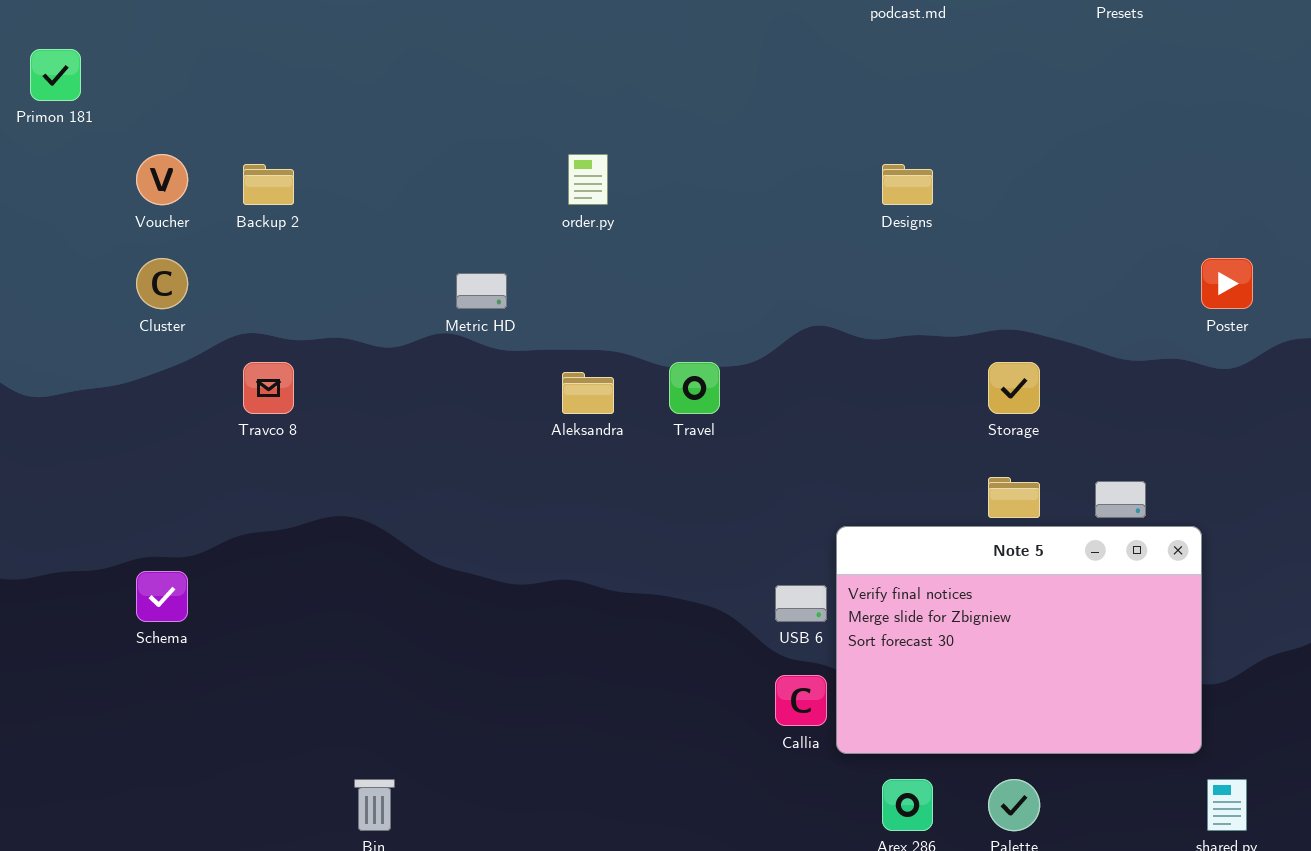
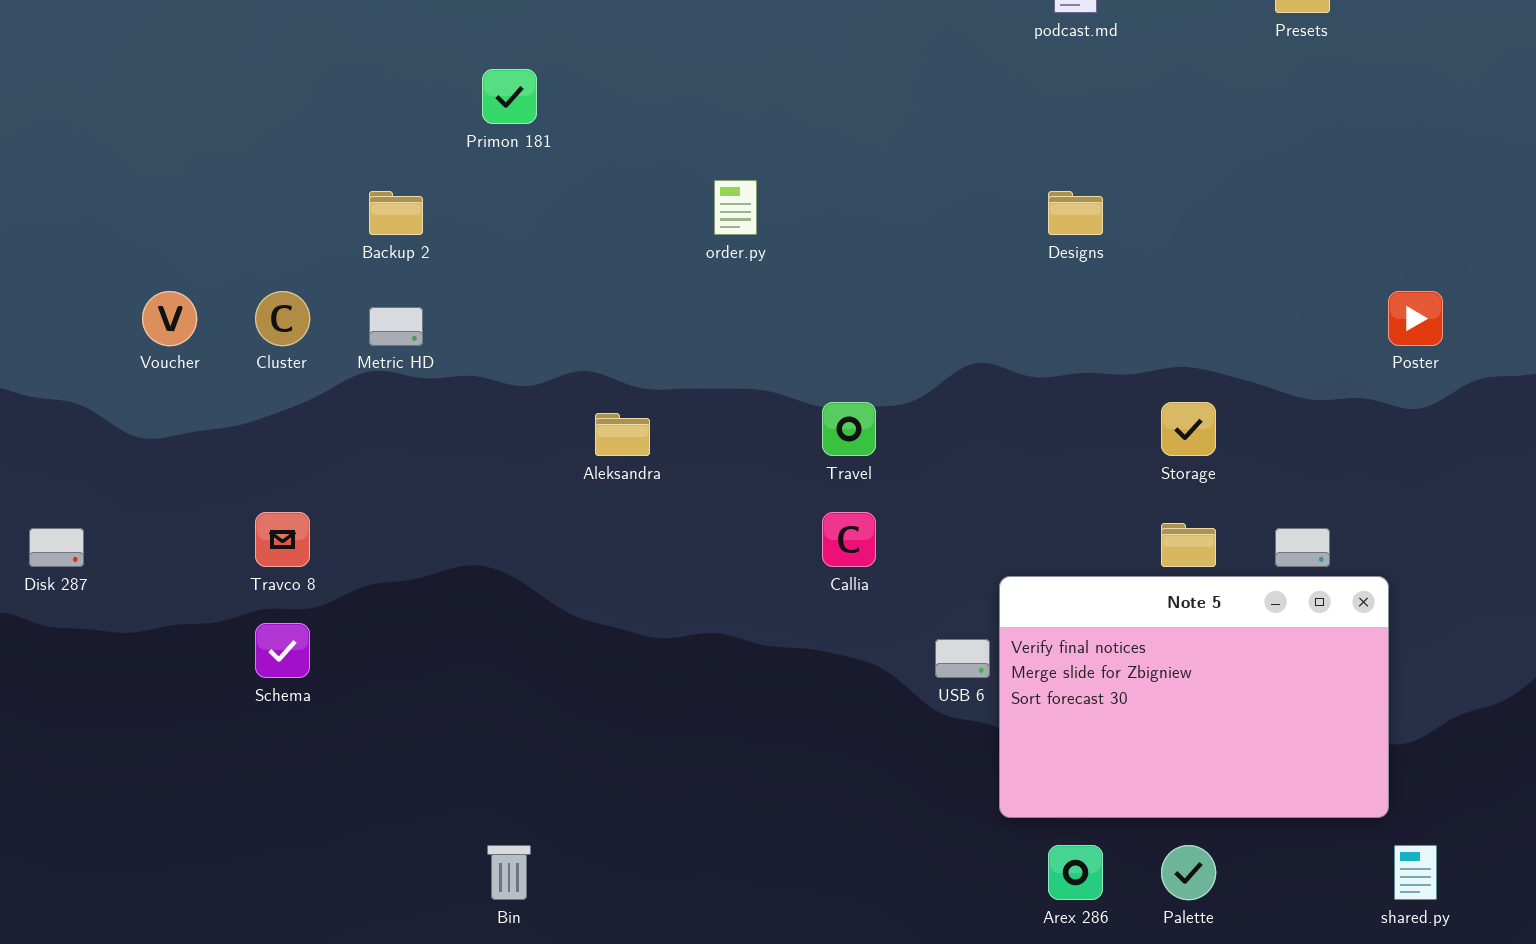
Primon 181: [30,49,81,101] -> [482,69,537,124], moved
Voucher: [136,154,188,205] -> [142,291,197,346], moved
Metric HD: [456,273,507,309] -> [369,307,423,346], moved
Travco 8: [243,362,294,414] -> [255,512,310,567], moved
Aleksandra: [562,372,614,414] -> [595,413,650,456], moved
Callia: [775,675,827,726] -> [822,512,876,567], moved

